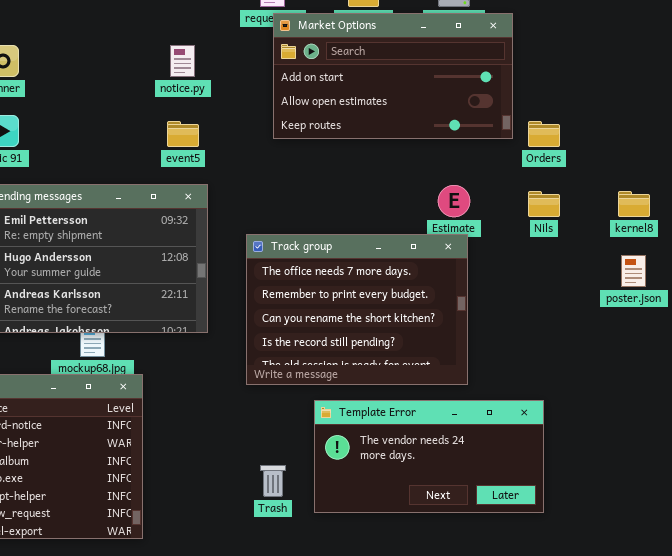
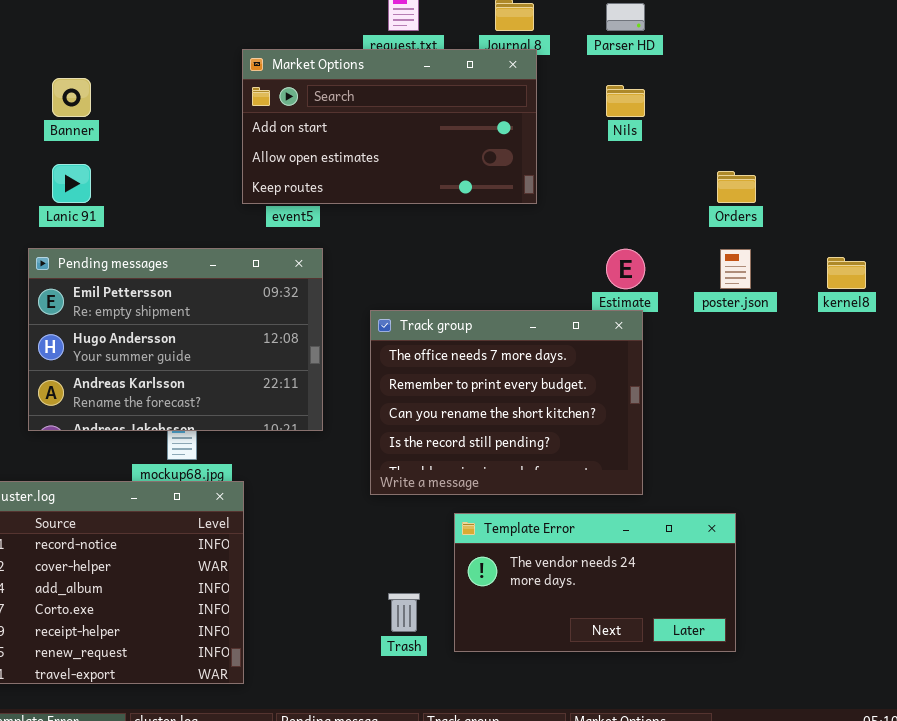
Market Options: [273,13,513,139] -> [242,49,537,204], moved
Nils: [528,191,560,217] -> [606,85,645,117], moved
poster.json: [621,255,646,287] -> [720,249,751,289], moved

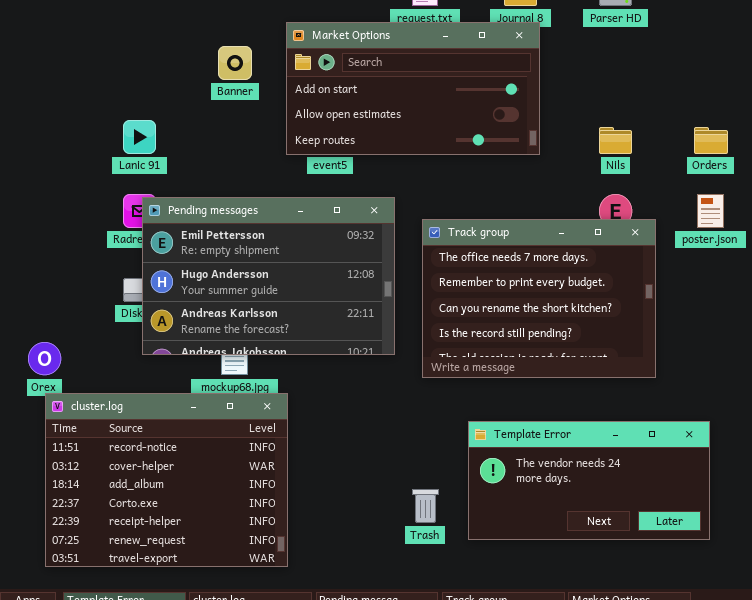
Banner: [52,78,91,117] -> [218,46,252,80], moved
Nils: [606,85,645,117] -> [599,127,632,154], moved
Pending messages: [28,248,323,431] -> [142,197,395,355], moved
Track group: [370,310,643,495] -> [422,219,656,378], moved

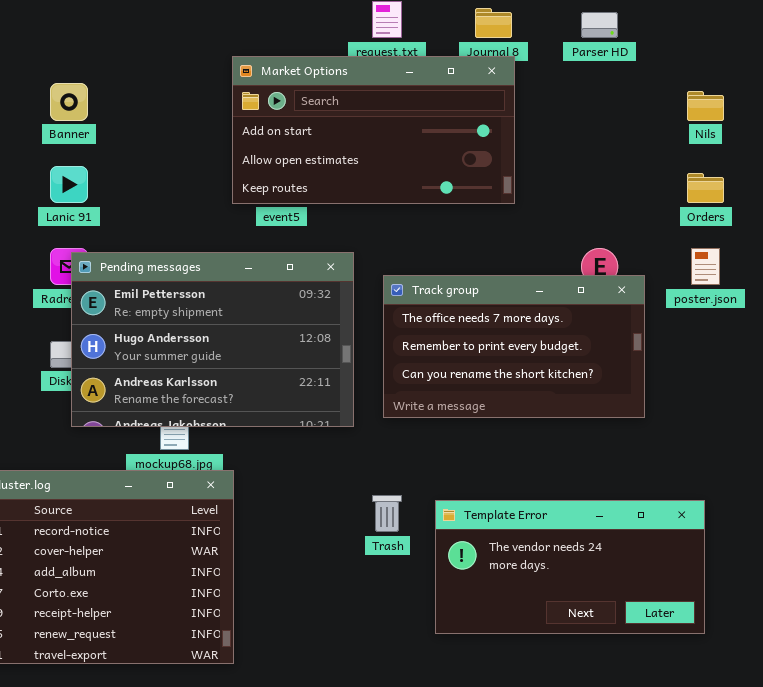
Banner: [218,46,252,80] -> [50,83,88,121], moved
Nils: [599,127,632,154] -> [687,91,724,121], moved
Track group: [422,219,656,378] -> [383,275,645,418], resized
Trash: [412,489,439,523] -> [372,495,402,532], moved

